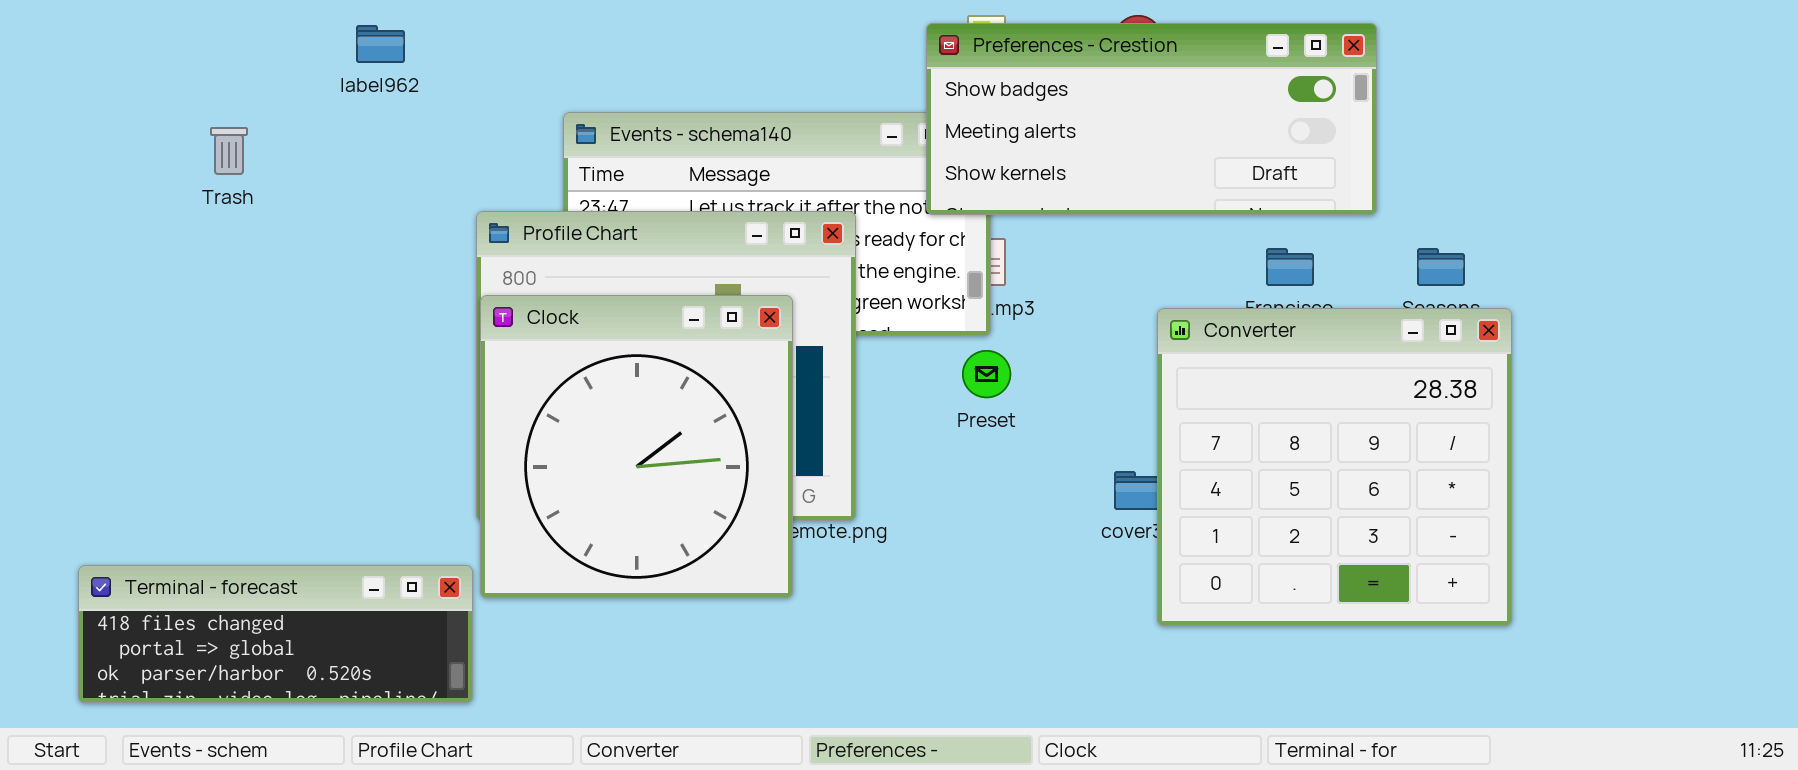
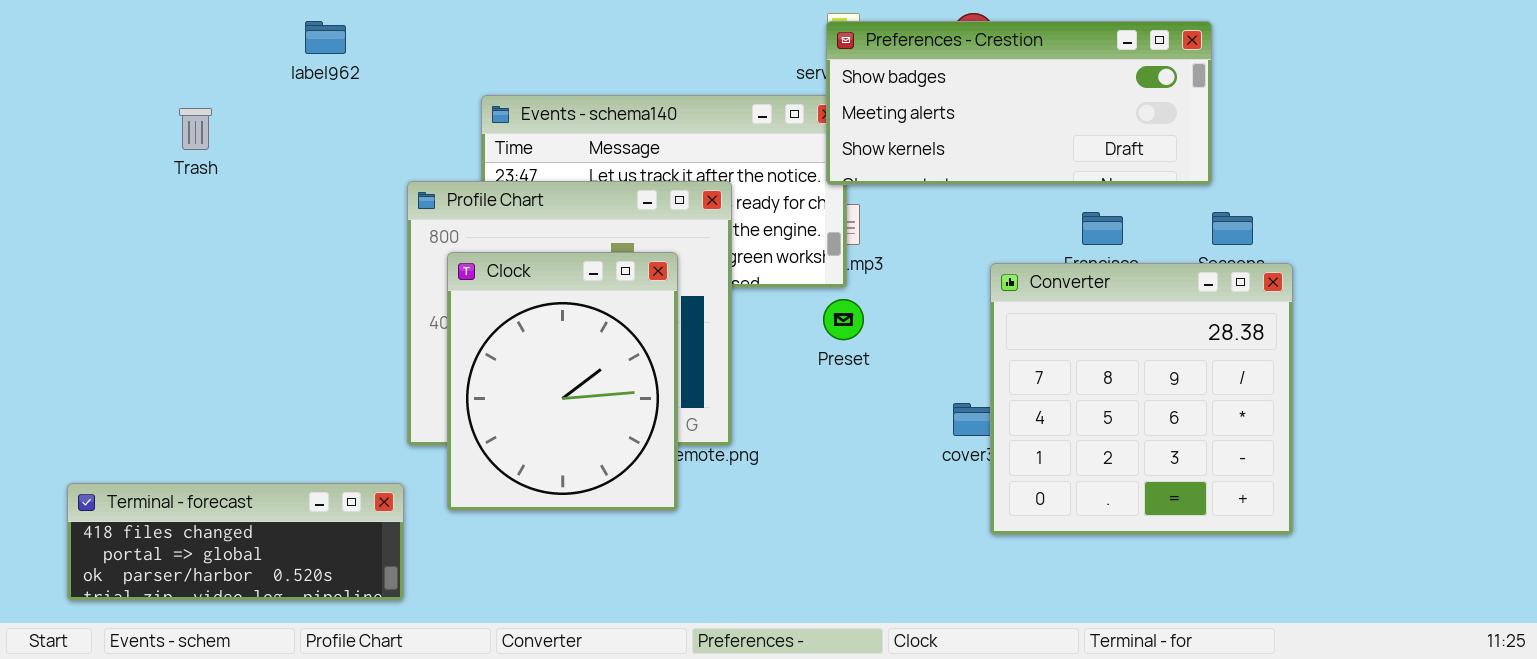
Preferences - Crestion: [926,23,1377,215] -> [826,21,1212,185], moved
Clock: [480,295,793,598] -> [447,252,678,511], resized

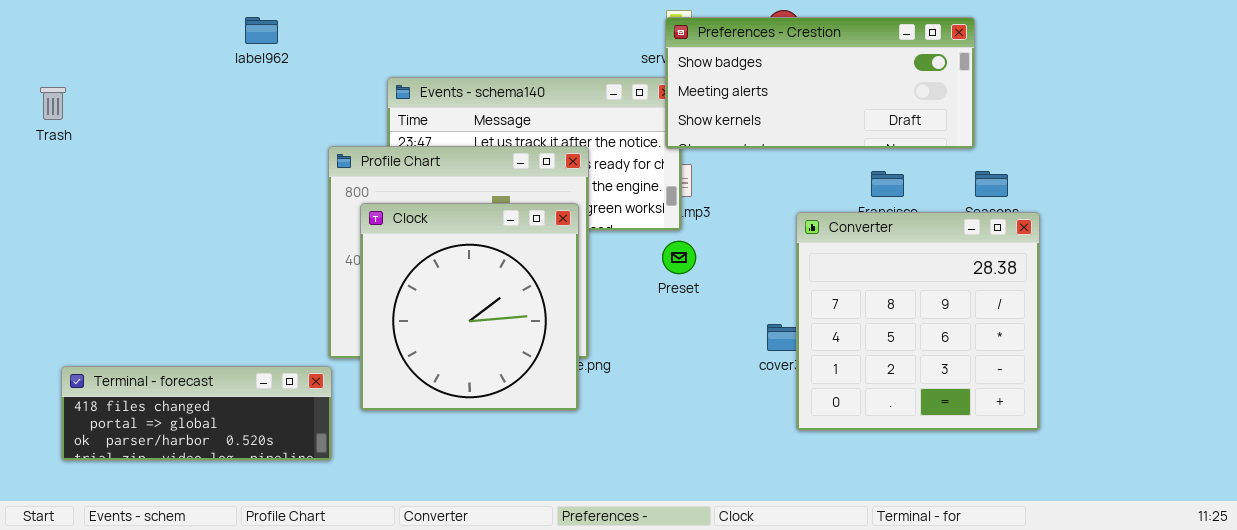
Trash: [179,108,212,150] -> [40,87,66,120], moved
Clock: [447,252,678,511] -> [360,203,579,411], resized
Terminal - forecast: [67,483,404,601] -> [61,366,332,461], moved

